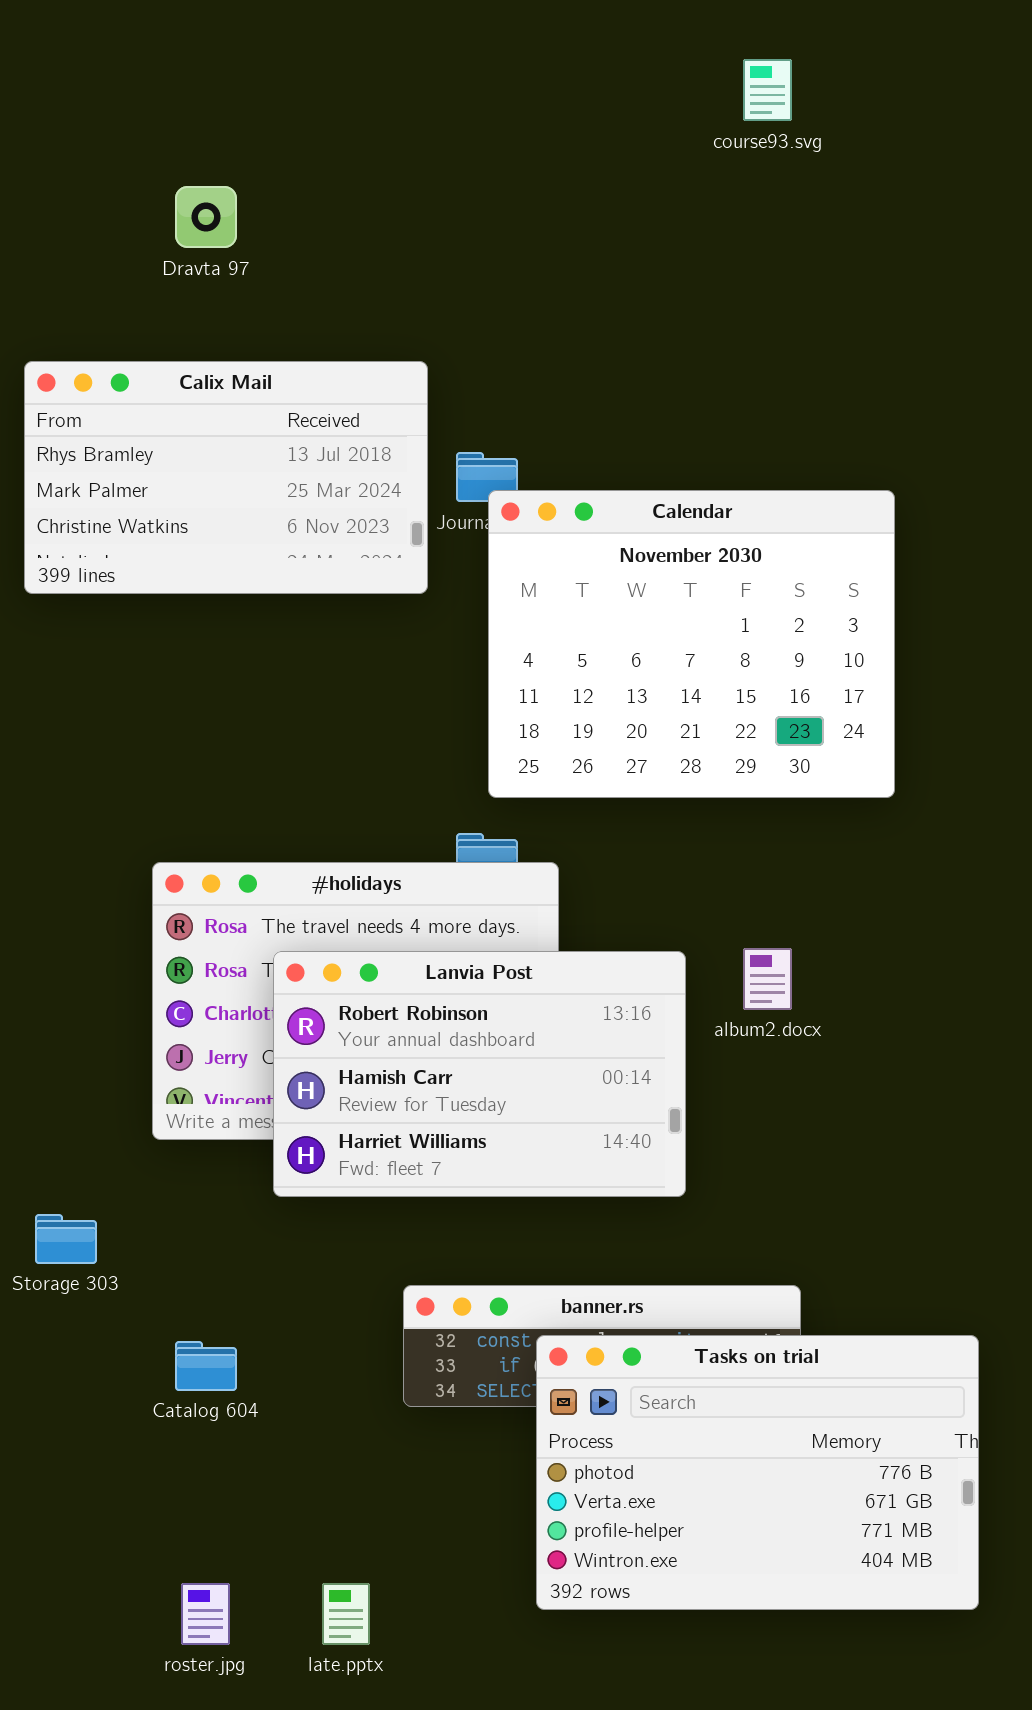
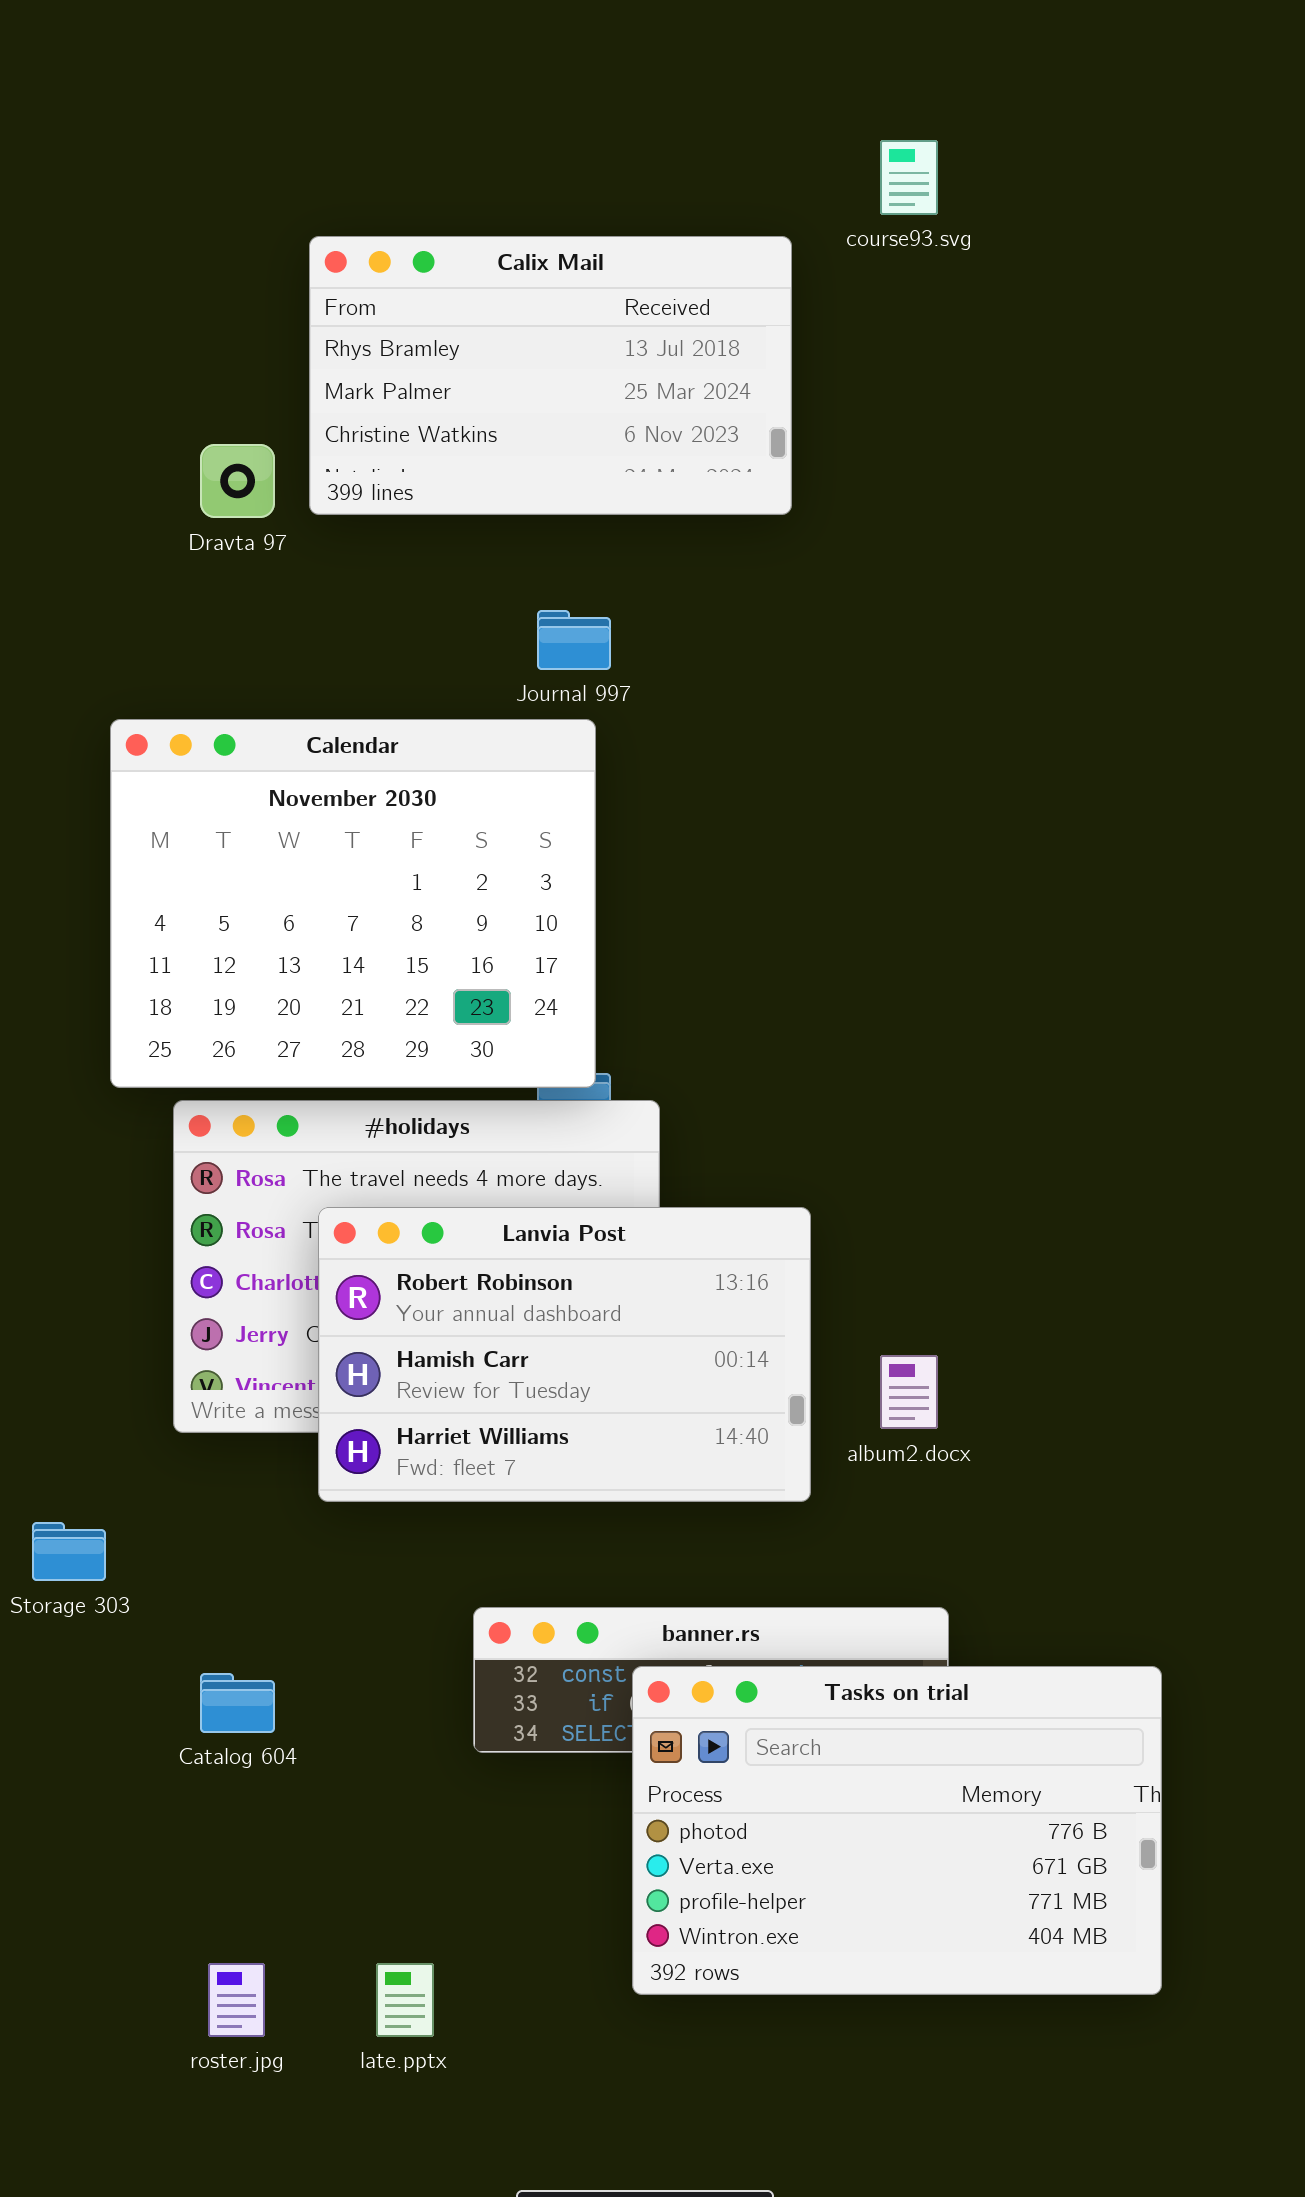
Dravta 97: [175,186,237,248] -> [200,444,275,518], moved
Calix Mail: [24,361,428,594] -> [309,236,792,515], moved
Calendar: [488,490,895,798] -> [110,719,596,1088], moved
album2.docx: [743,948,792,1010] -> [880,1355,938,1429], moved

